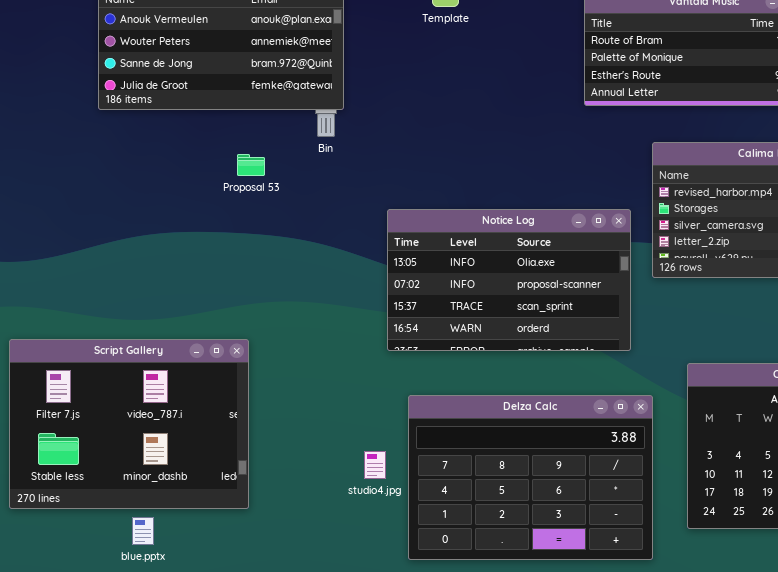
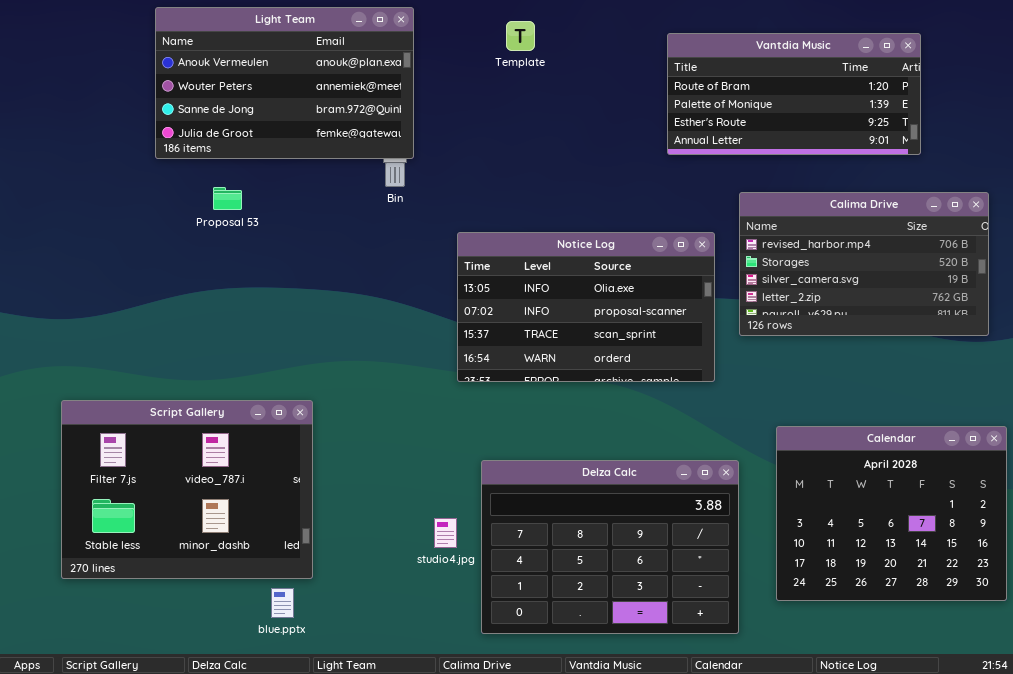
Proposal 53: [237,154,265,176] -> [213,187,242,210], moved
Notice Log: [387,209,631,351] -> [457,232,715,382], moved
blue.pptx: [132,517,154,545] -> [271,588,294,618], moved

